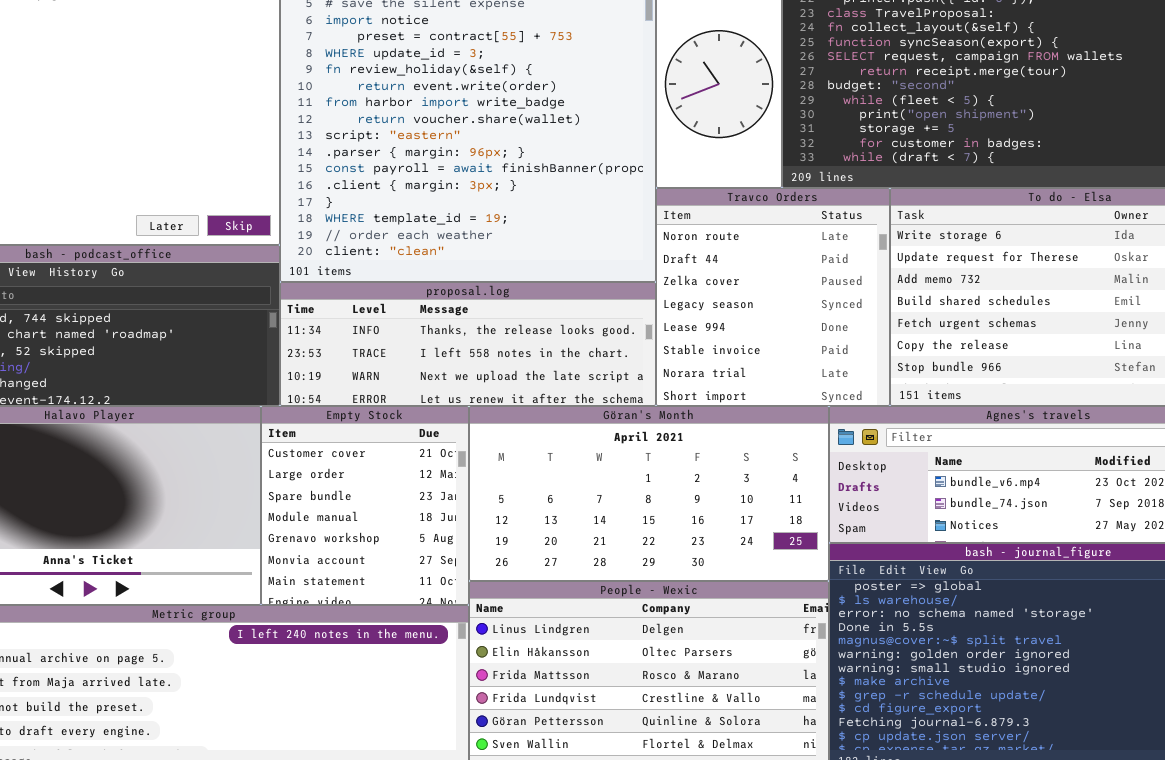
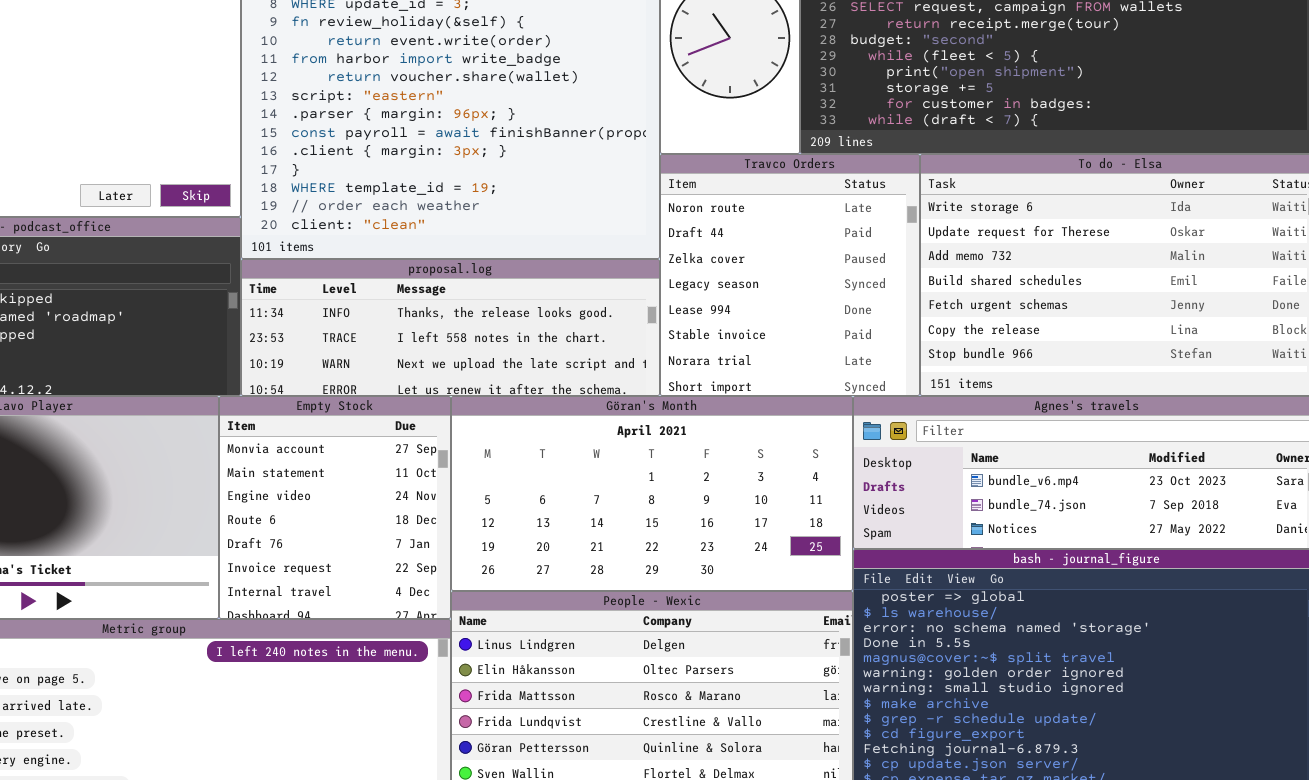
Empty Stock: [261,406,469,605] -> [219,396,451,619], scrolled down 5 rows

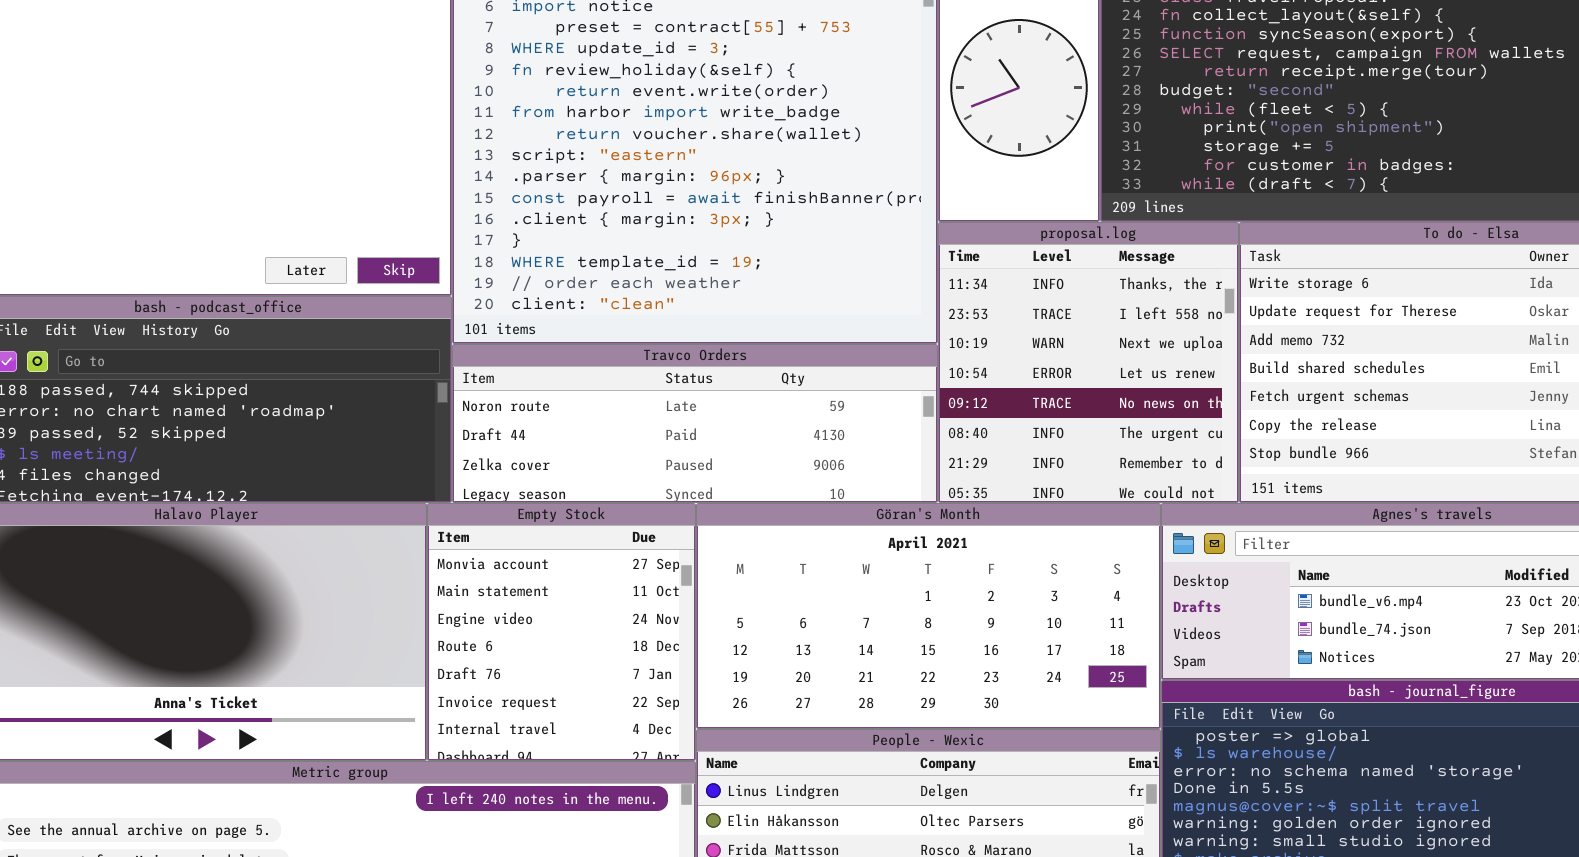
Travco Orders: [660,154,920,396] -> [452,344,938,503], moved, resized
proposal.log: [241,259,660,396] -> [938,222,1239,503], moved, resized

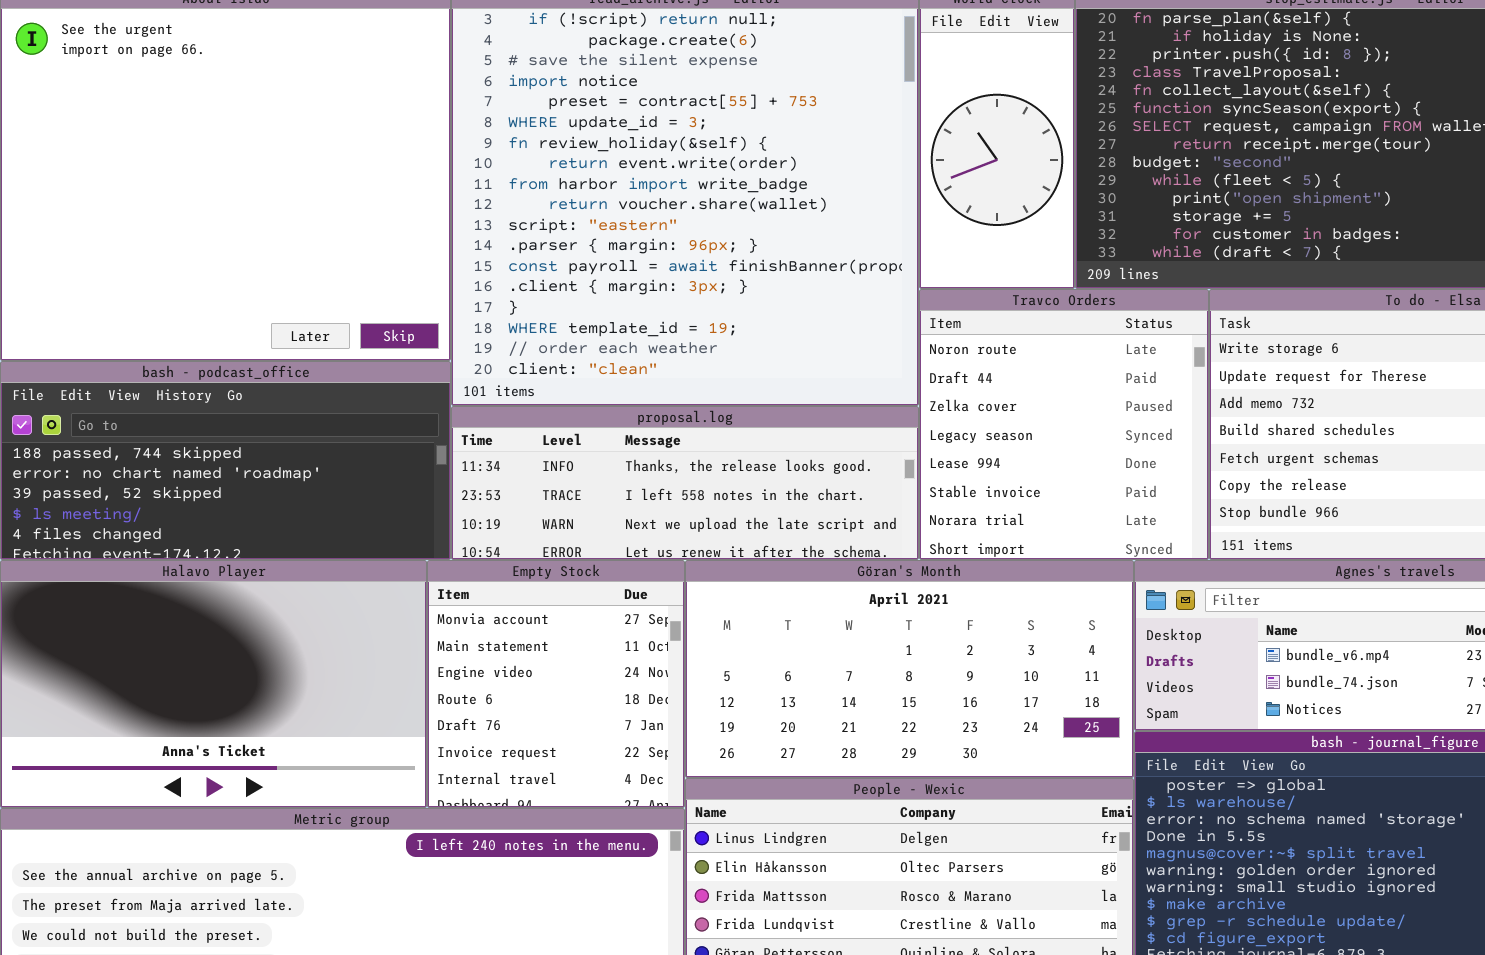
proposal.log: [938,222,1239,503] -> [451,406,919,560], moved, resized
Travco Orders: [452,344,938,503] -> [919,289,1209,560], moved, resized

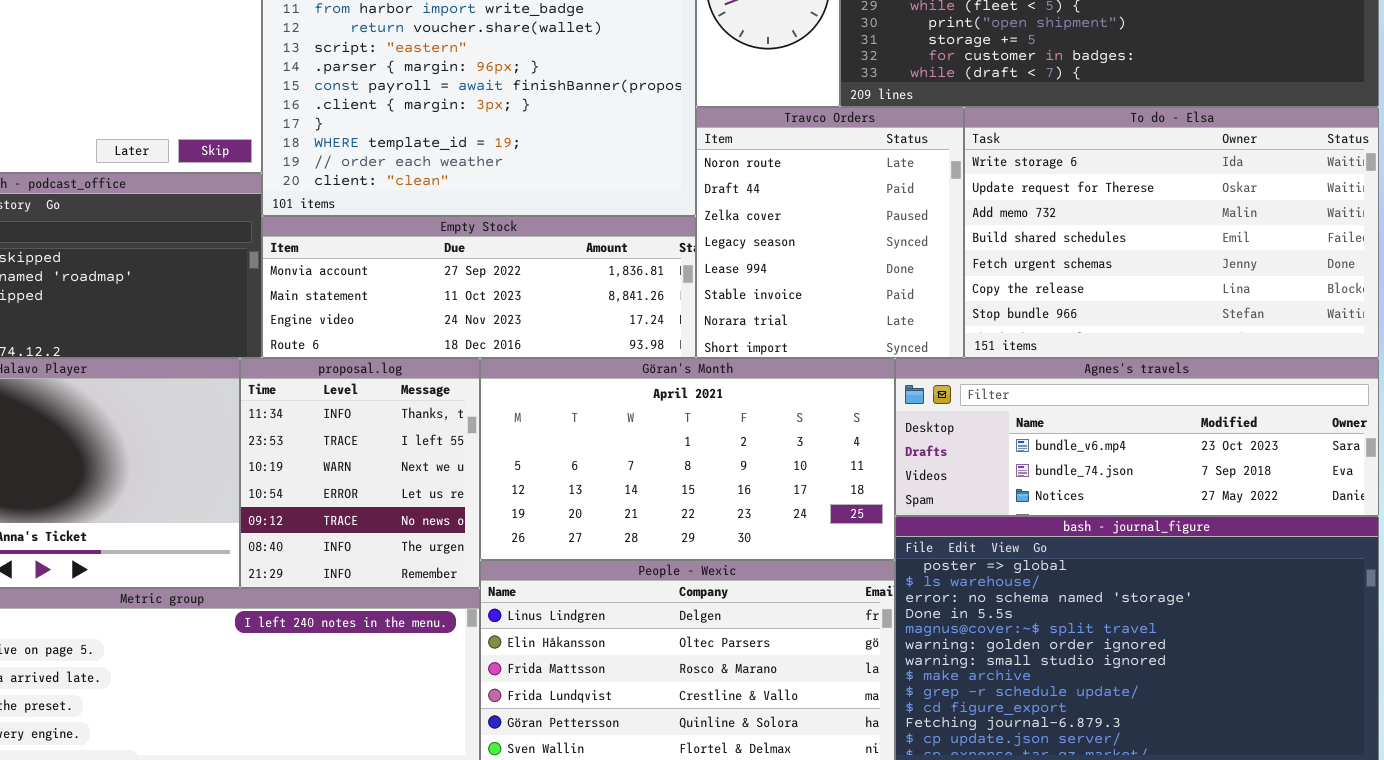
proposal.log: [451,406,919,560] -> [240,358,480,588], moved, resized
Empty Stock: [427,560,685,808] -> [262,216,696,358], moved, resized

